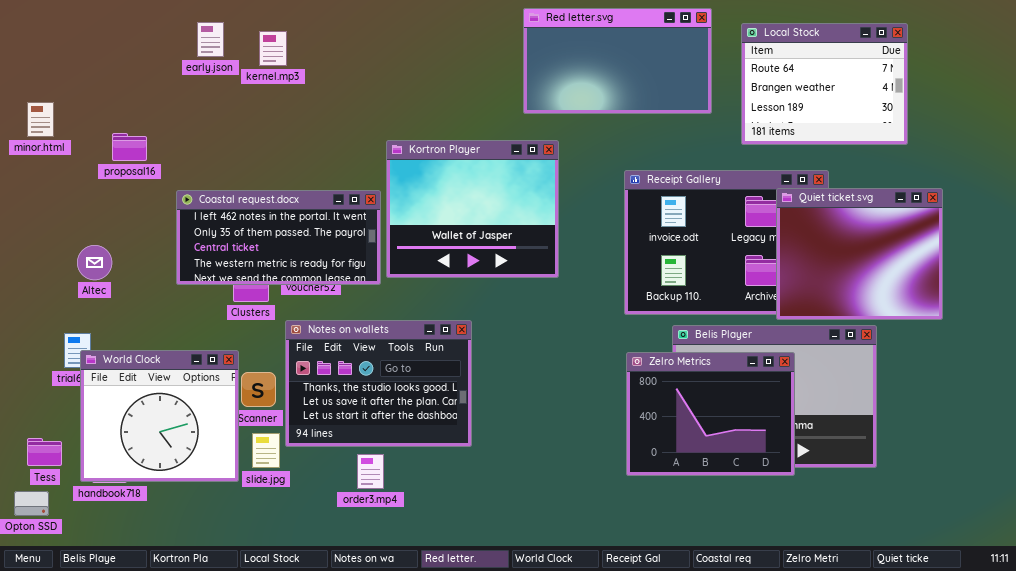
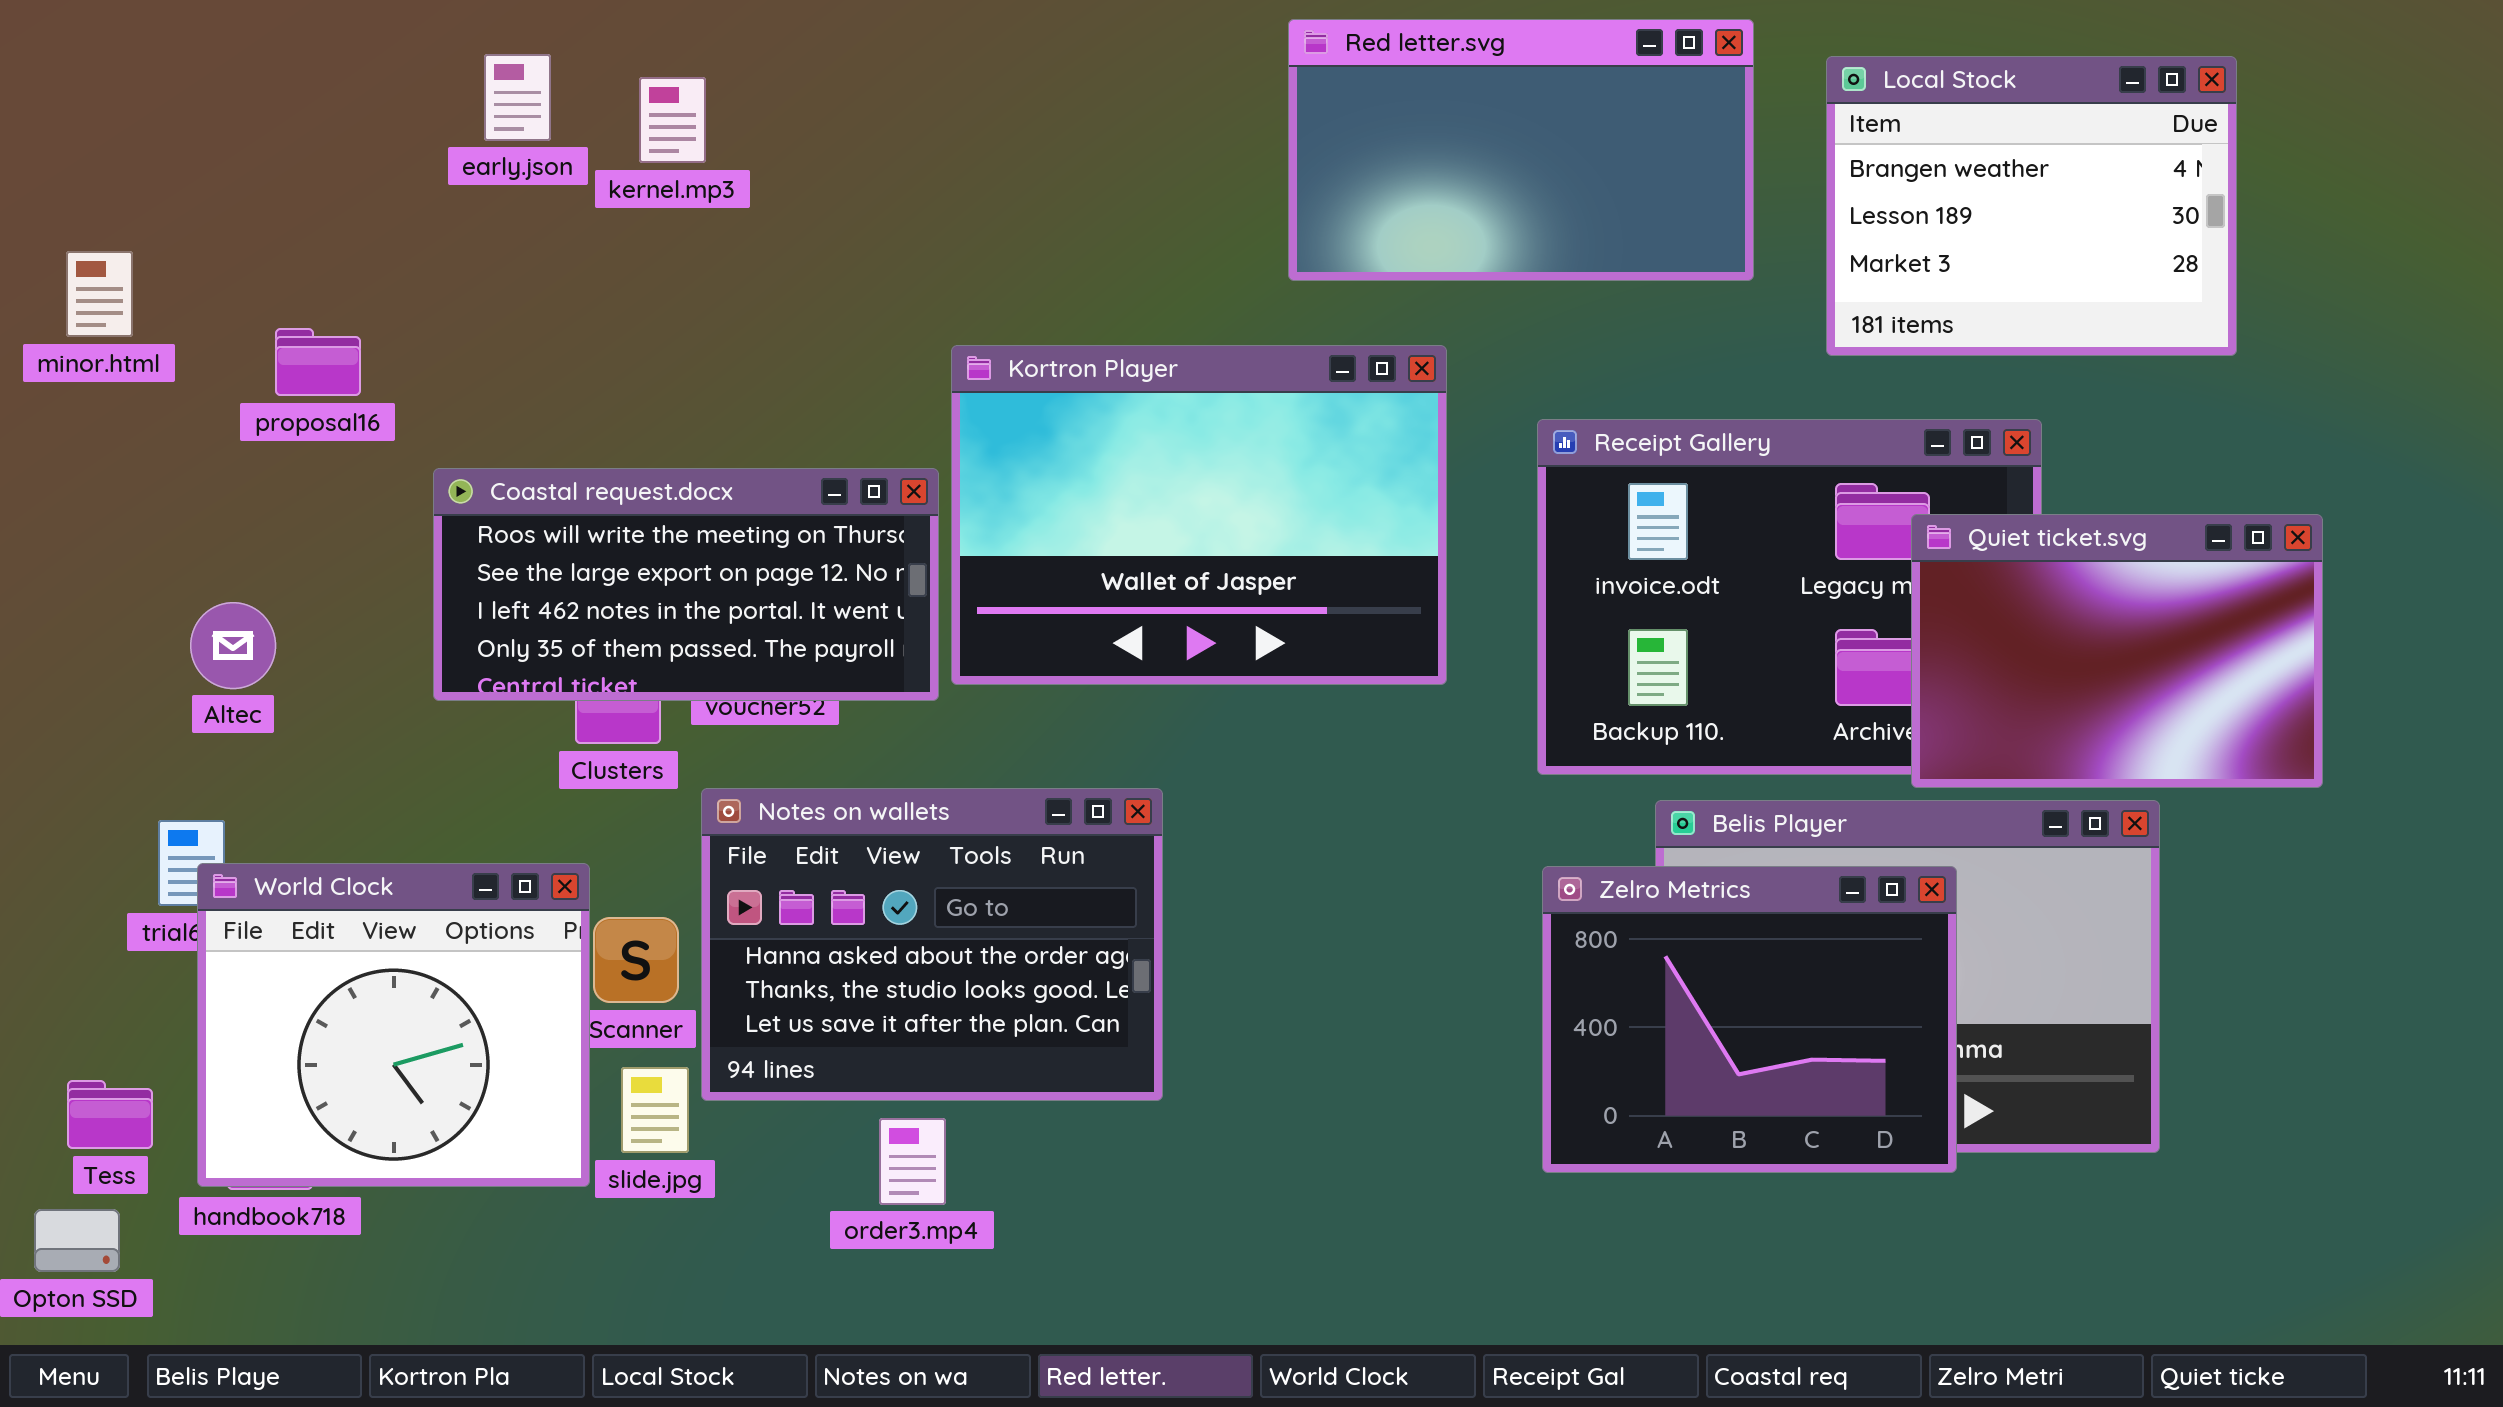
Local Stock: [741,23,908,145] -> [1826,56,2237,356], scrolled down 1 row
Kortron Player: [386,140,559,278] -> [951,345,1447,685], resized
Quiet ticket.svg: [776,188,943,320] -> [1911,514,2323,788], resized
Coastal request.docx: [176,190,381,285] -> [433,468,939,701], scrolled up 2 rows
Notes on wallets: [285,320,472,447] -> [701,788,1163,1101], scrolled up 1 row

